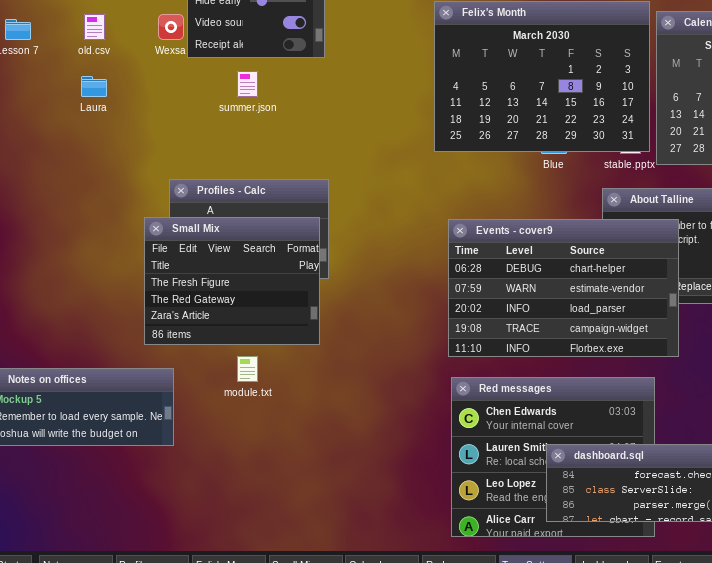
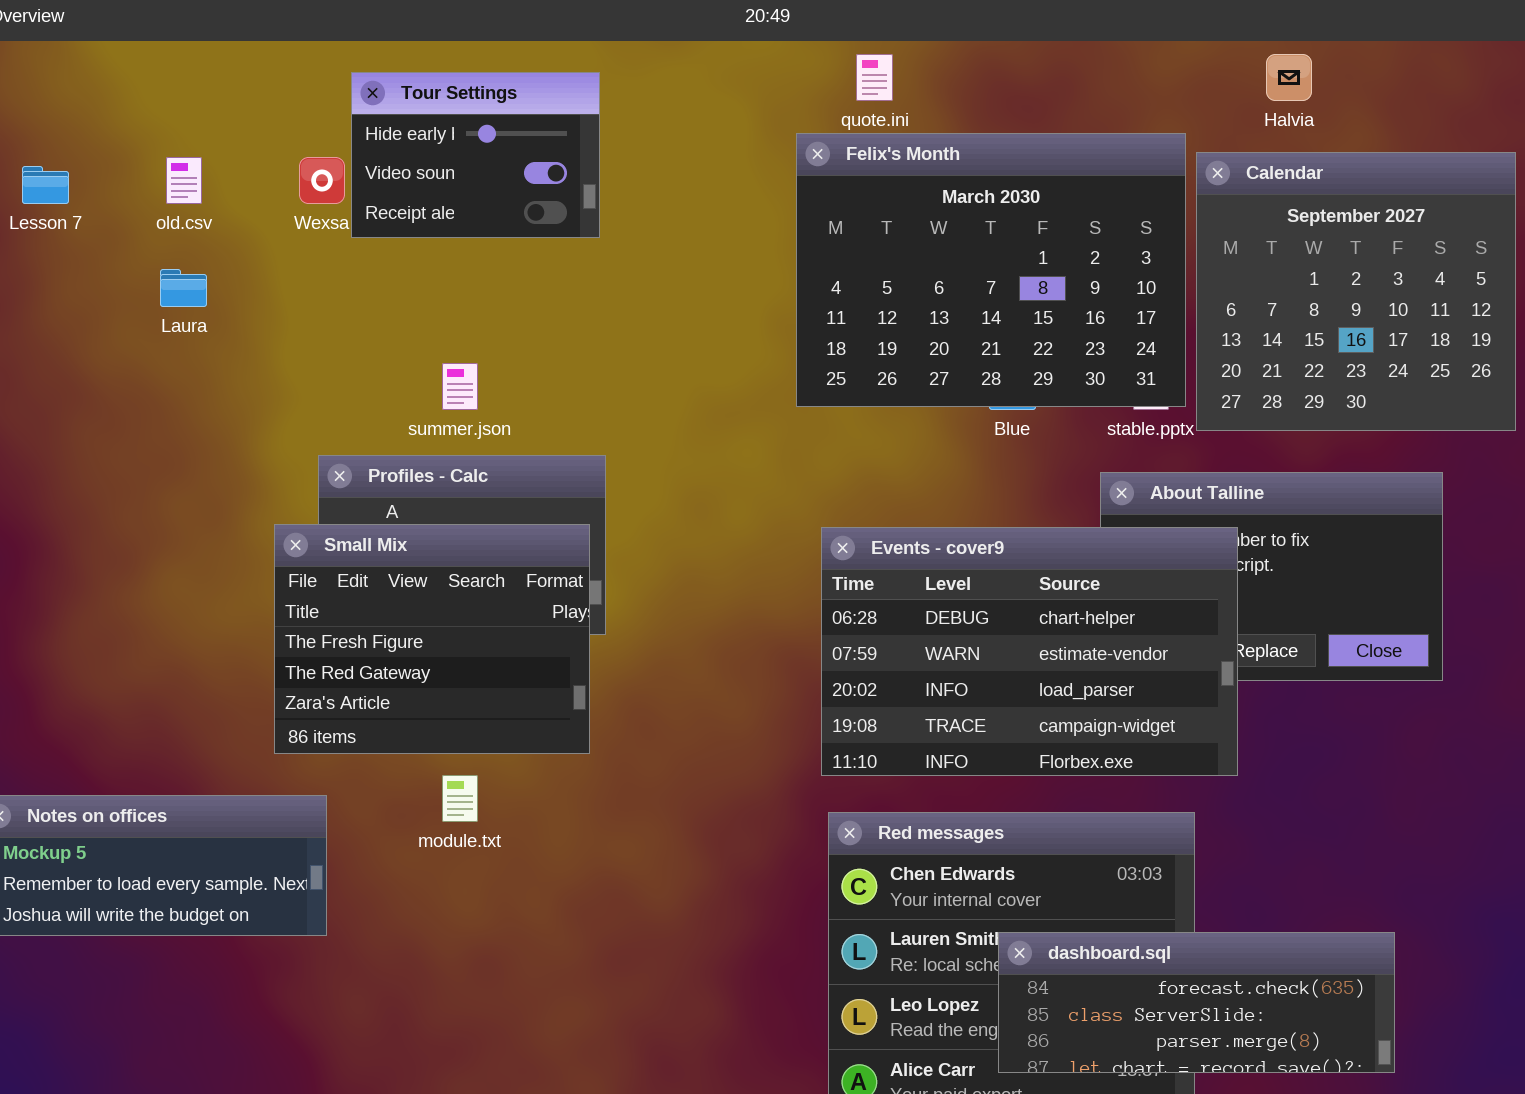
summer.json: [237,71,258,97] -> [442,363,478,410], moved

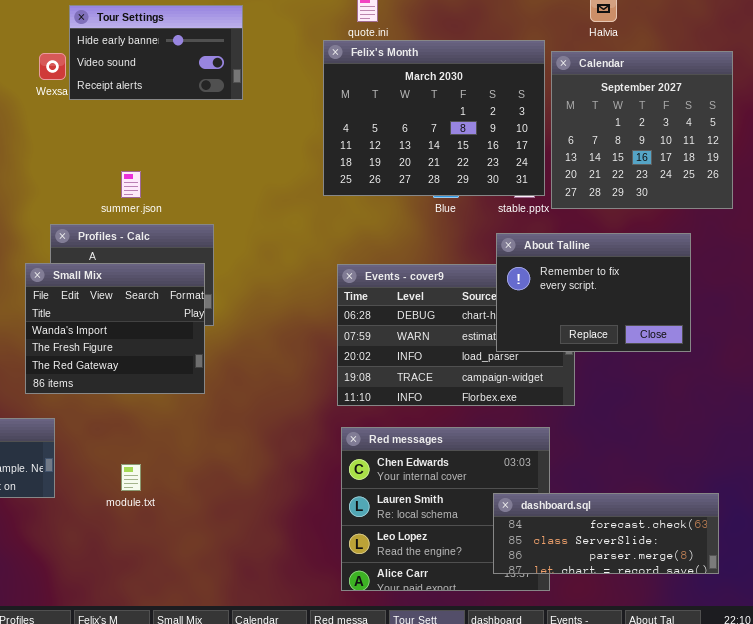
Tour Settings: [351,72,600,238] -> [69,5,243,100], resized
About Talline: [1100,472,1443,681] -> [496,233,691,352], raised
Small Mix: [274,524,590,754] -> [25,263,205,394], scrolled up 1 row
module.txt: [442,775,478,822] -> [121,464,141,491], moved
dashboard.sql: [998,932,1395,1073] -> [493,493,719,574], moved

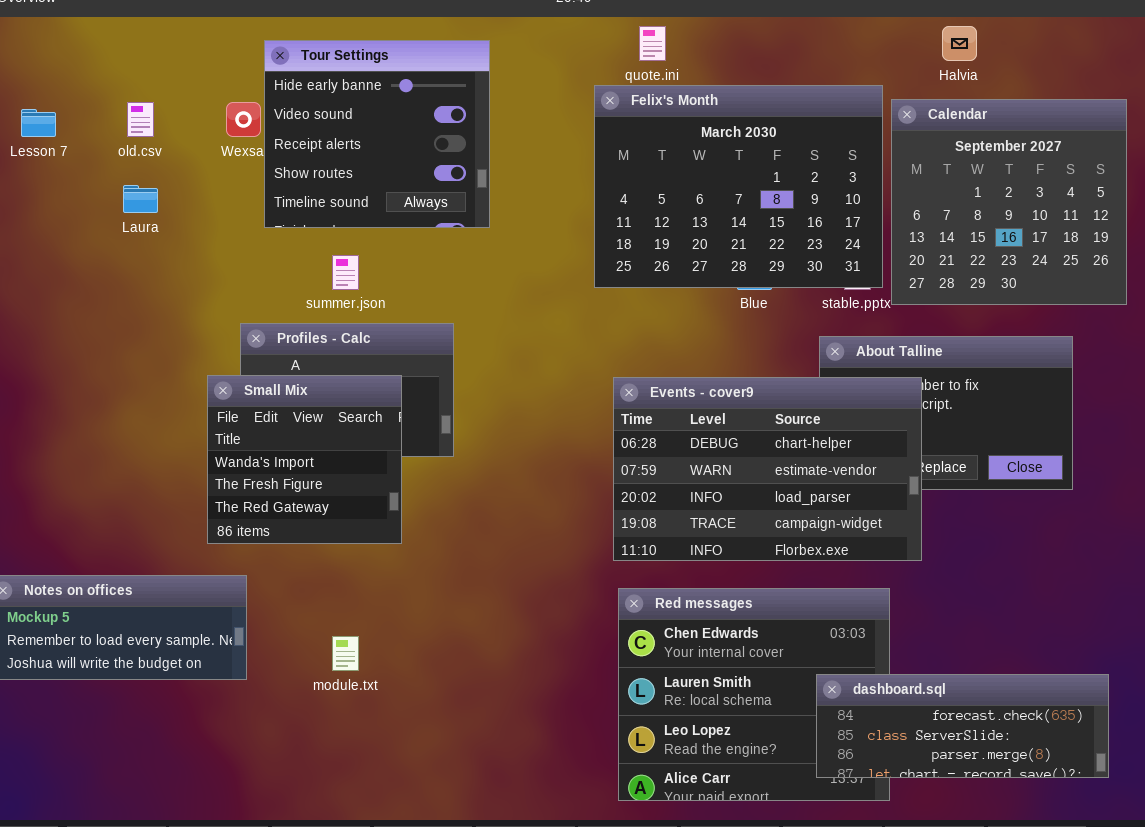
Tour Settings: [69,5,243,100] -> [264,40,490,228], resized
Small Mix: [25,263,205,394] -> [207,375,402,544], resized
Events - cover9: [337,264,575,406] -> [613,377,922,561], raised

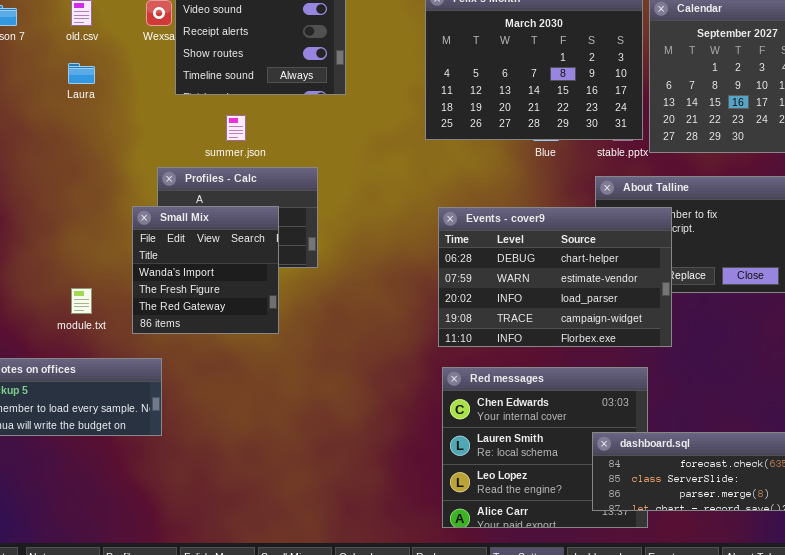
module.txt: [332,636,359,671] -> [71,288,92,314], moved

